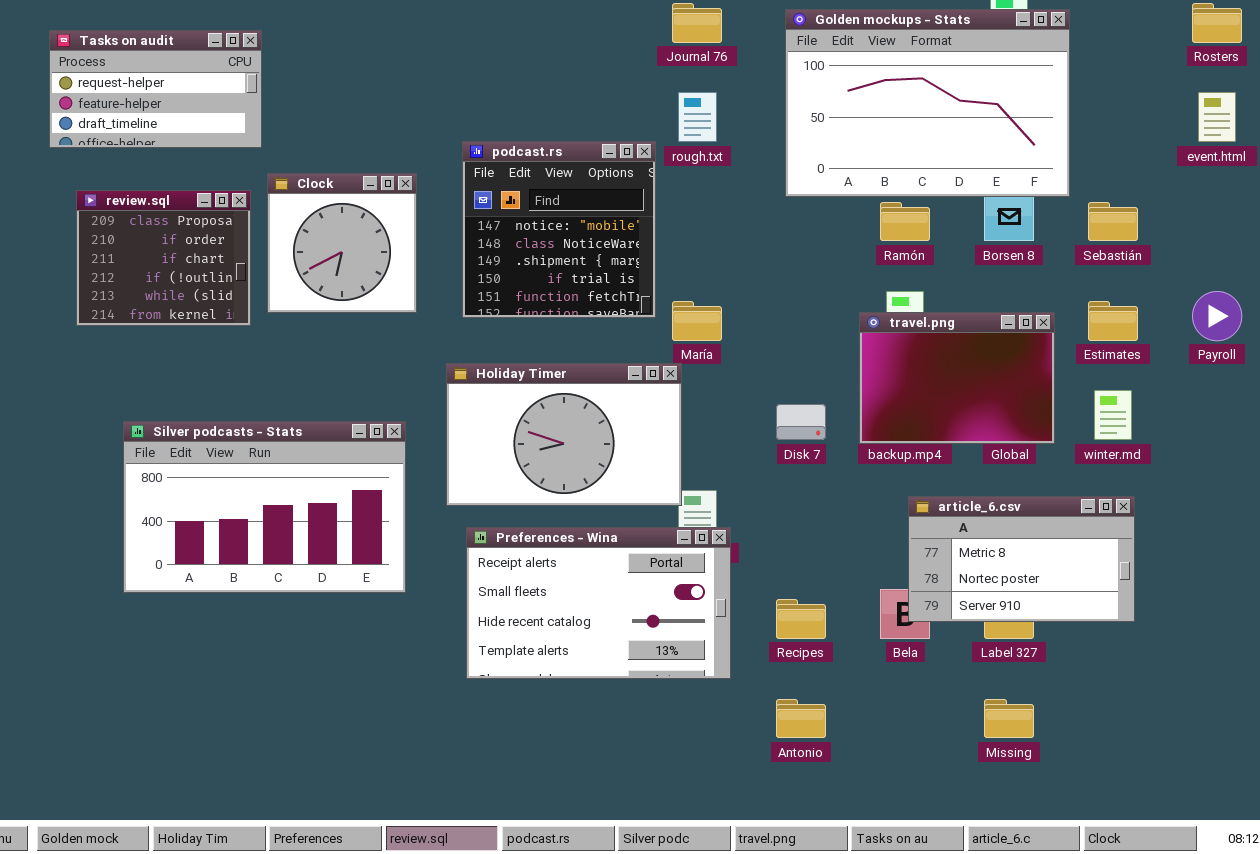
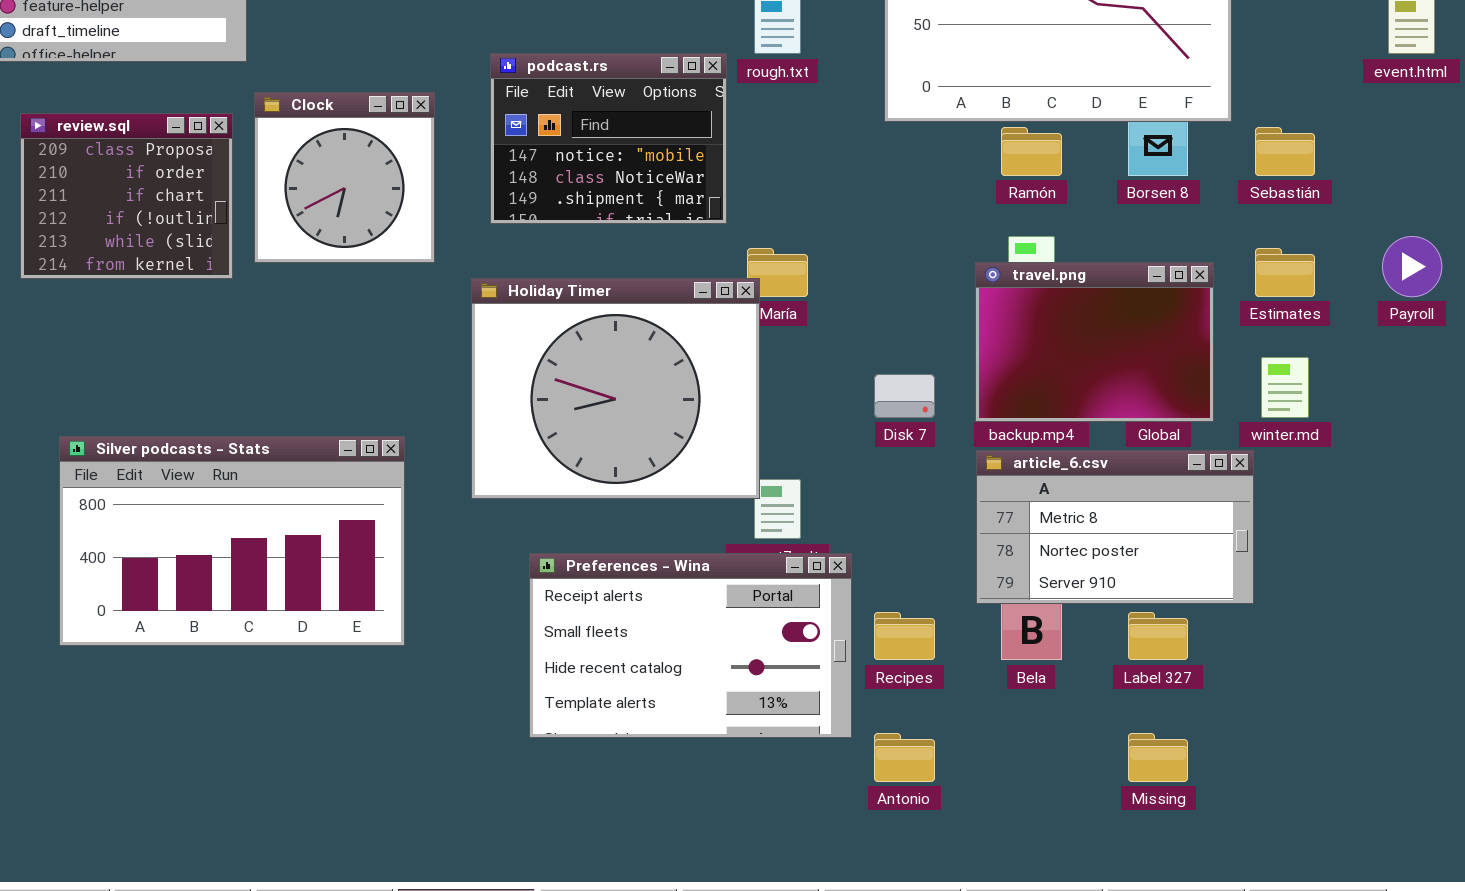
podcast.rs: [462,141,656,318] -> [490,53,727,224], resized
Holiday Timer: [446,363,682,506] -> [471,278,760,499], resized
Silver podcasts - Stats: [123,421,406,593] -> [59,436,405,646], moved
article_6.csv: [908,496,1135,622] -> [976,450,1254,604], moved
Preferences - Wina: [466,527,731,679] -> [529,553,852,738], moved

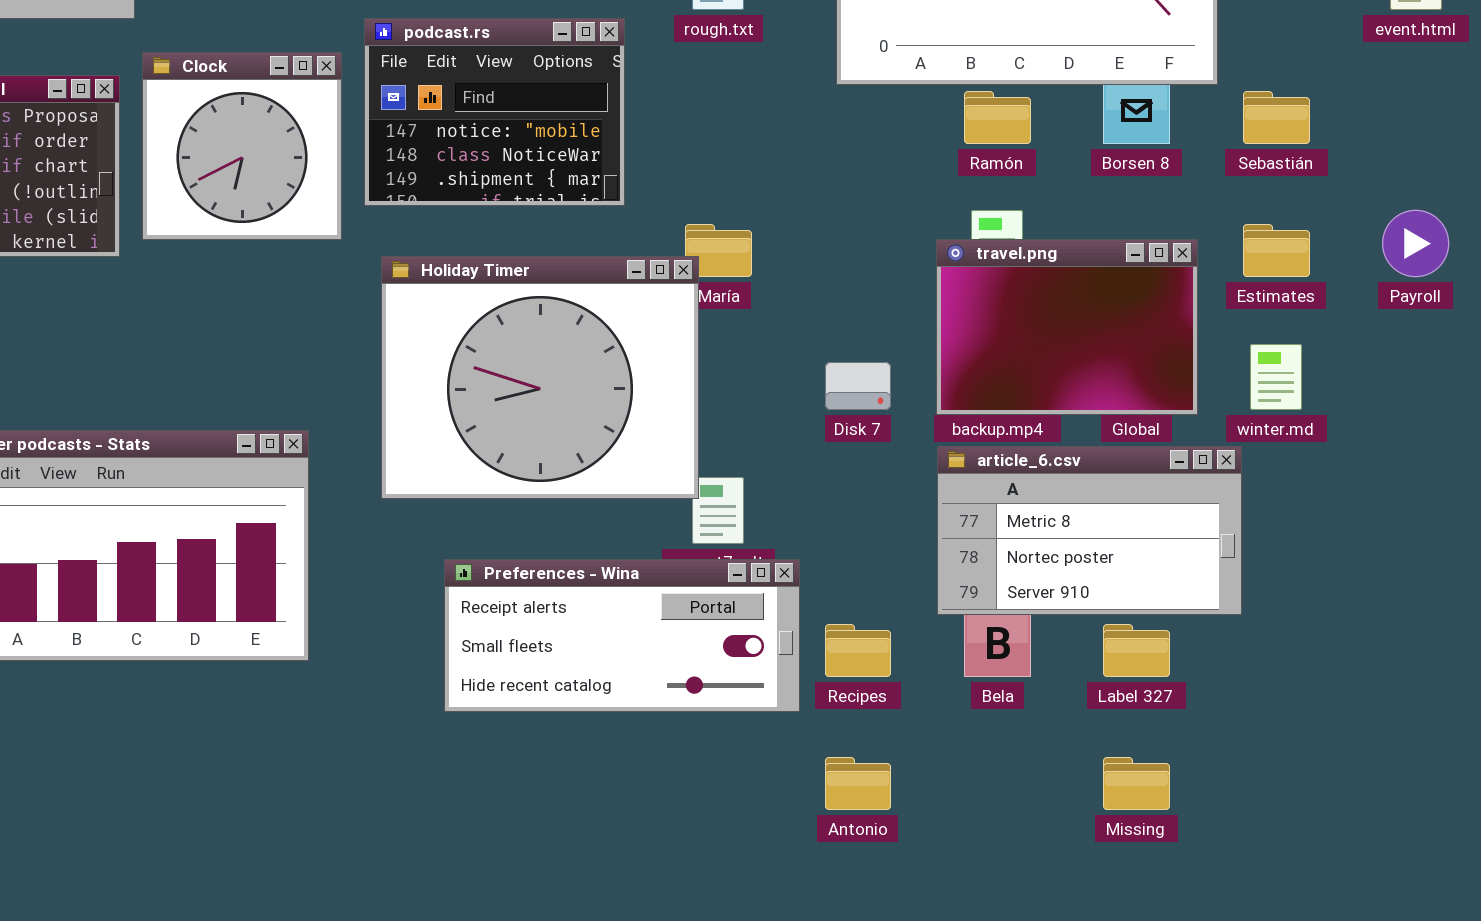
podcast.rs: [490,53,727,224] -> [364,18,625,206], moved
Preferences - Wina: [529,553,852,738] -> [444,559,800,712], resized

